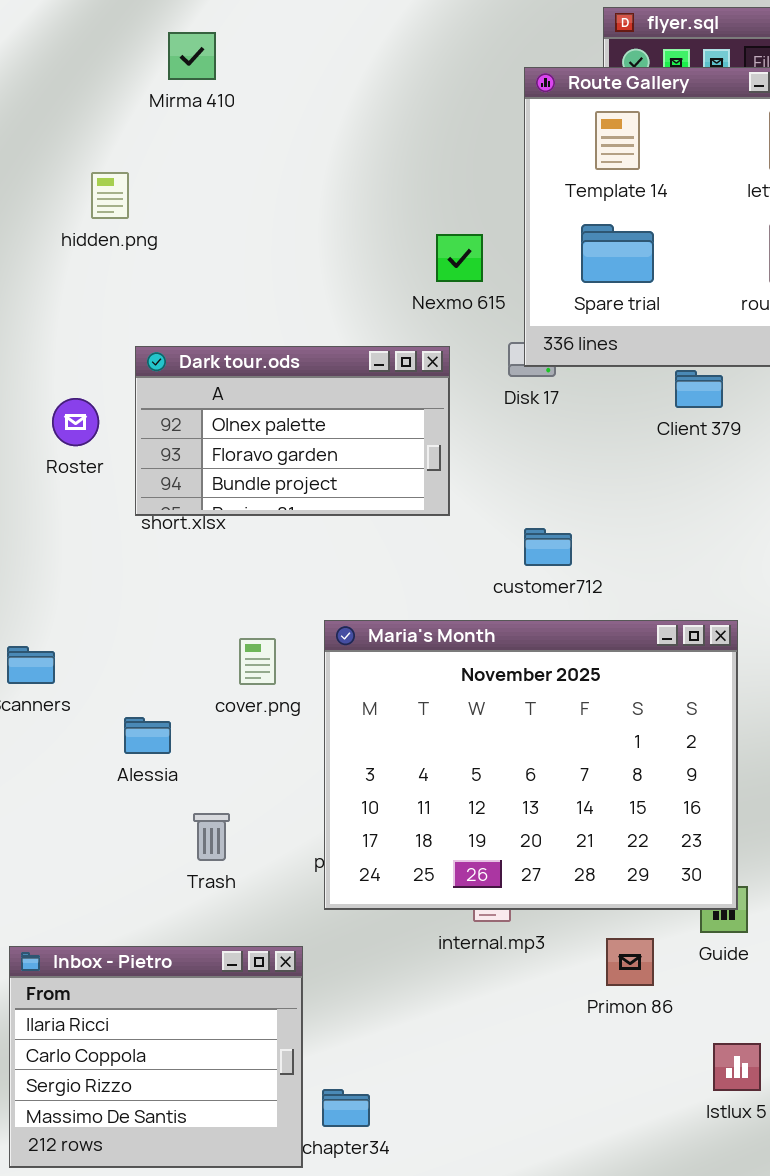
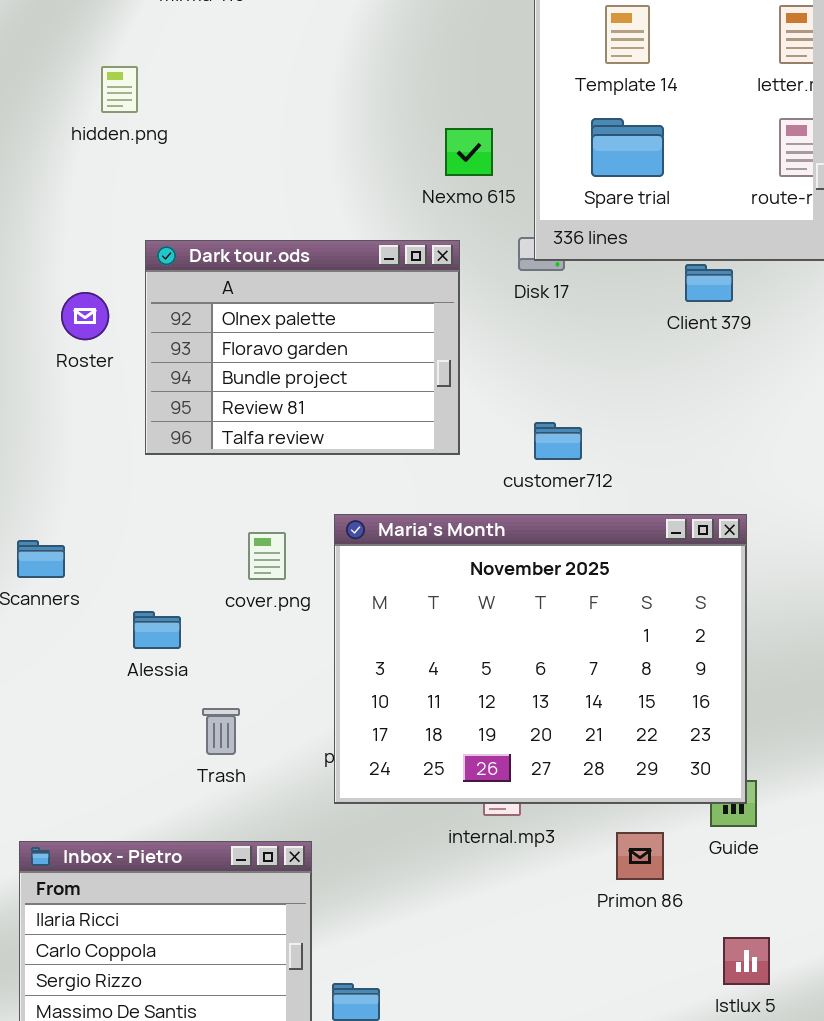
Dark tour.ods: [135,346,450,516] -> [145,240,460,455], resized

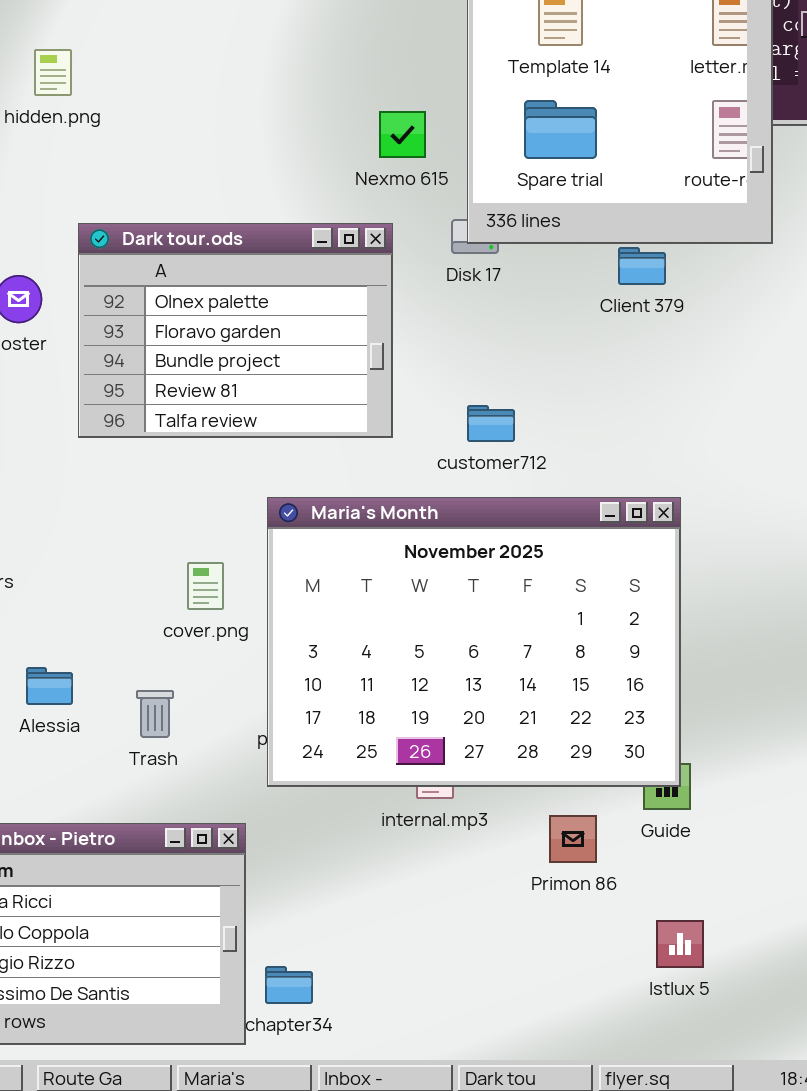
cover.png: [248,532,286,580] -> [187,562,224,610], moved
Alessia: [133,611,181,649] -> [26,667,73,705], moved

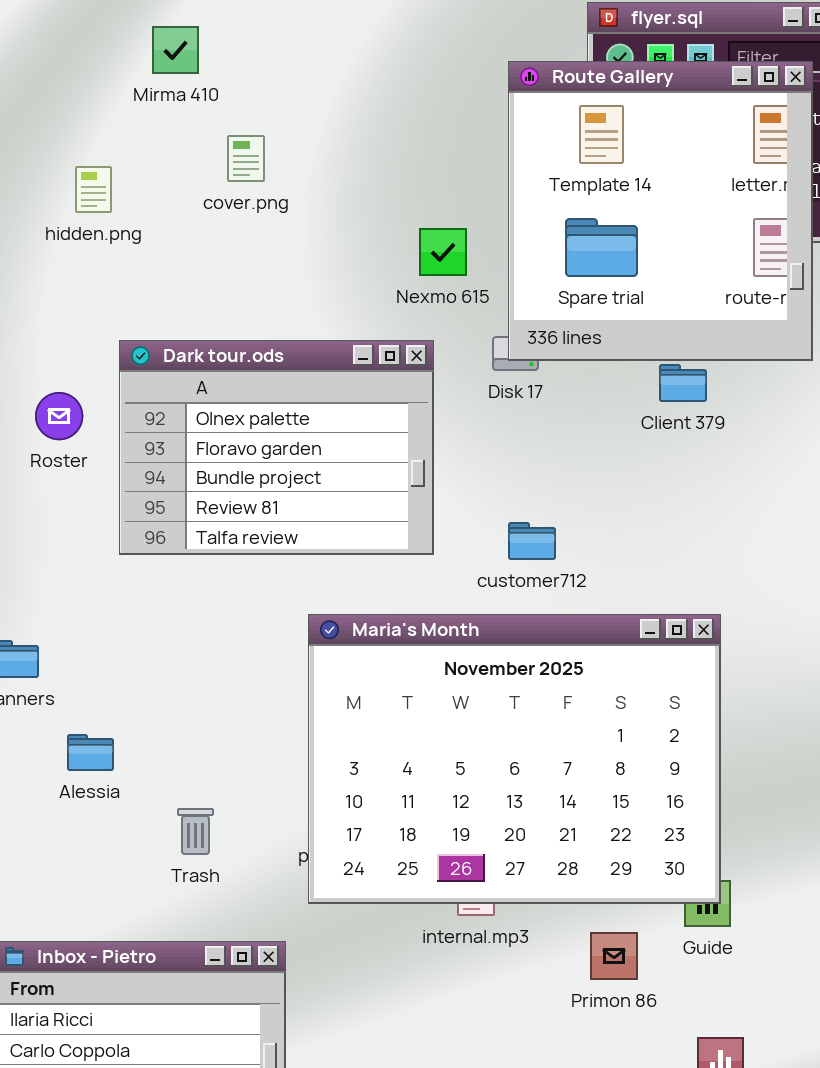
cover.png: [187,562,224,610] -> [227,135,265,182], moved
Alessia: [26,667,73,705] -> [67,734,114,771], moved

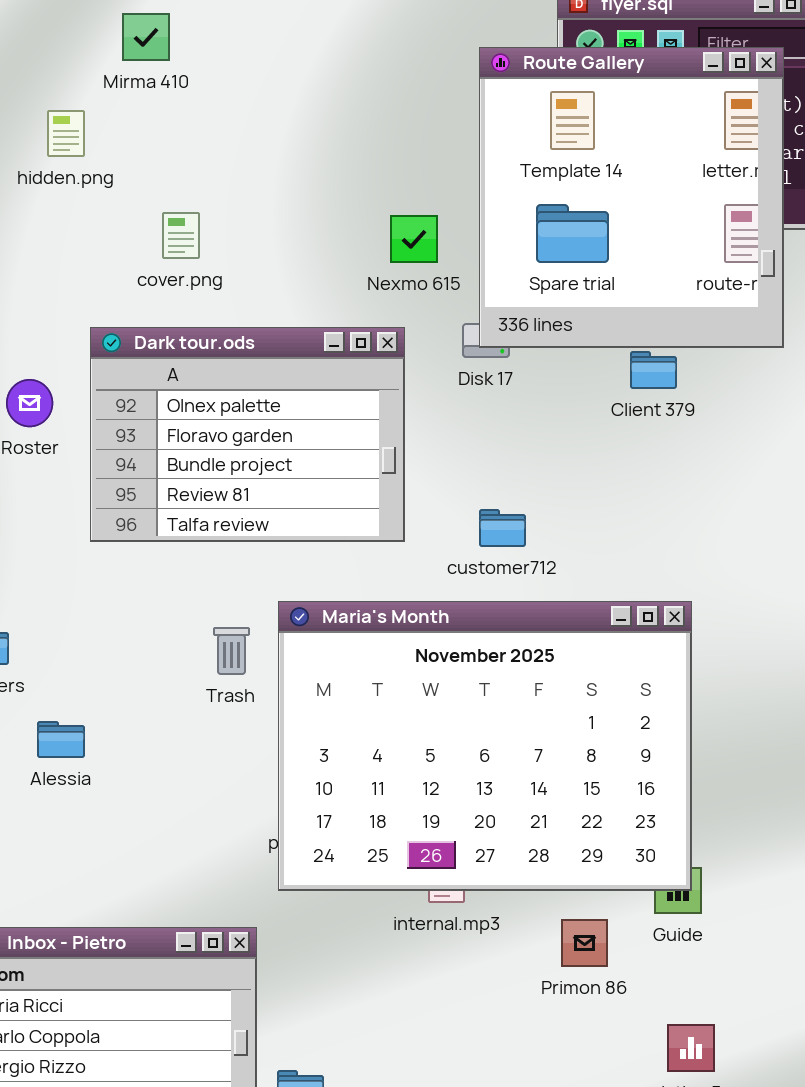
cover.png: [227,135,265,182] -> [162,212,200,259], moved
hidden.png: [75,166,112,213] -> [47,110,85,157], moved
Trash: [177,808,214,855] -> [213,627,250,675], moved

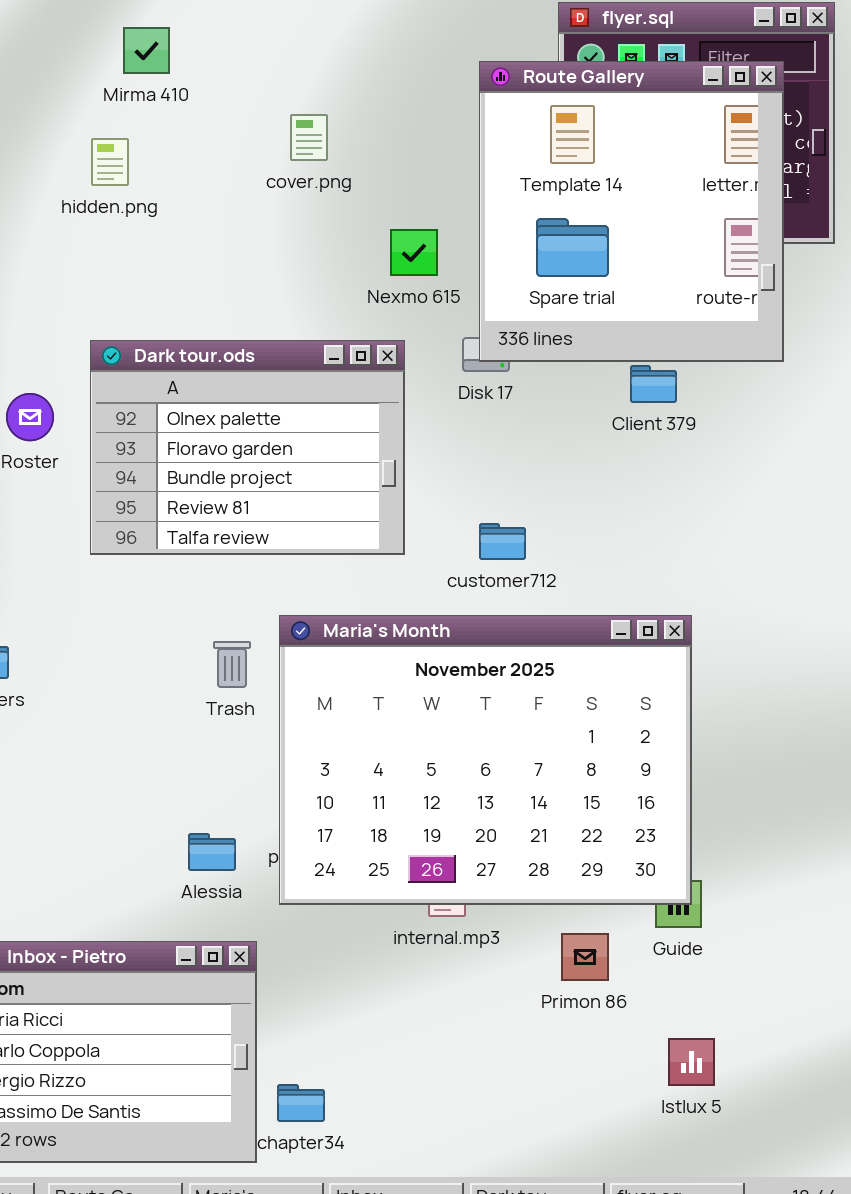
hidden.png: [47,110,85,157] -> [91,138,129,186], moved
cover.png: [162,212,200,259] -> [290,114,328,161], moved
Alessia: [37,721,85,758] -> [188,833,236,871], moved

